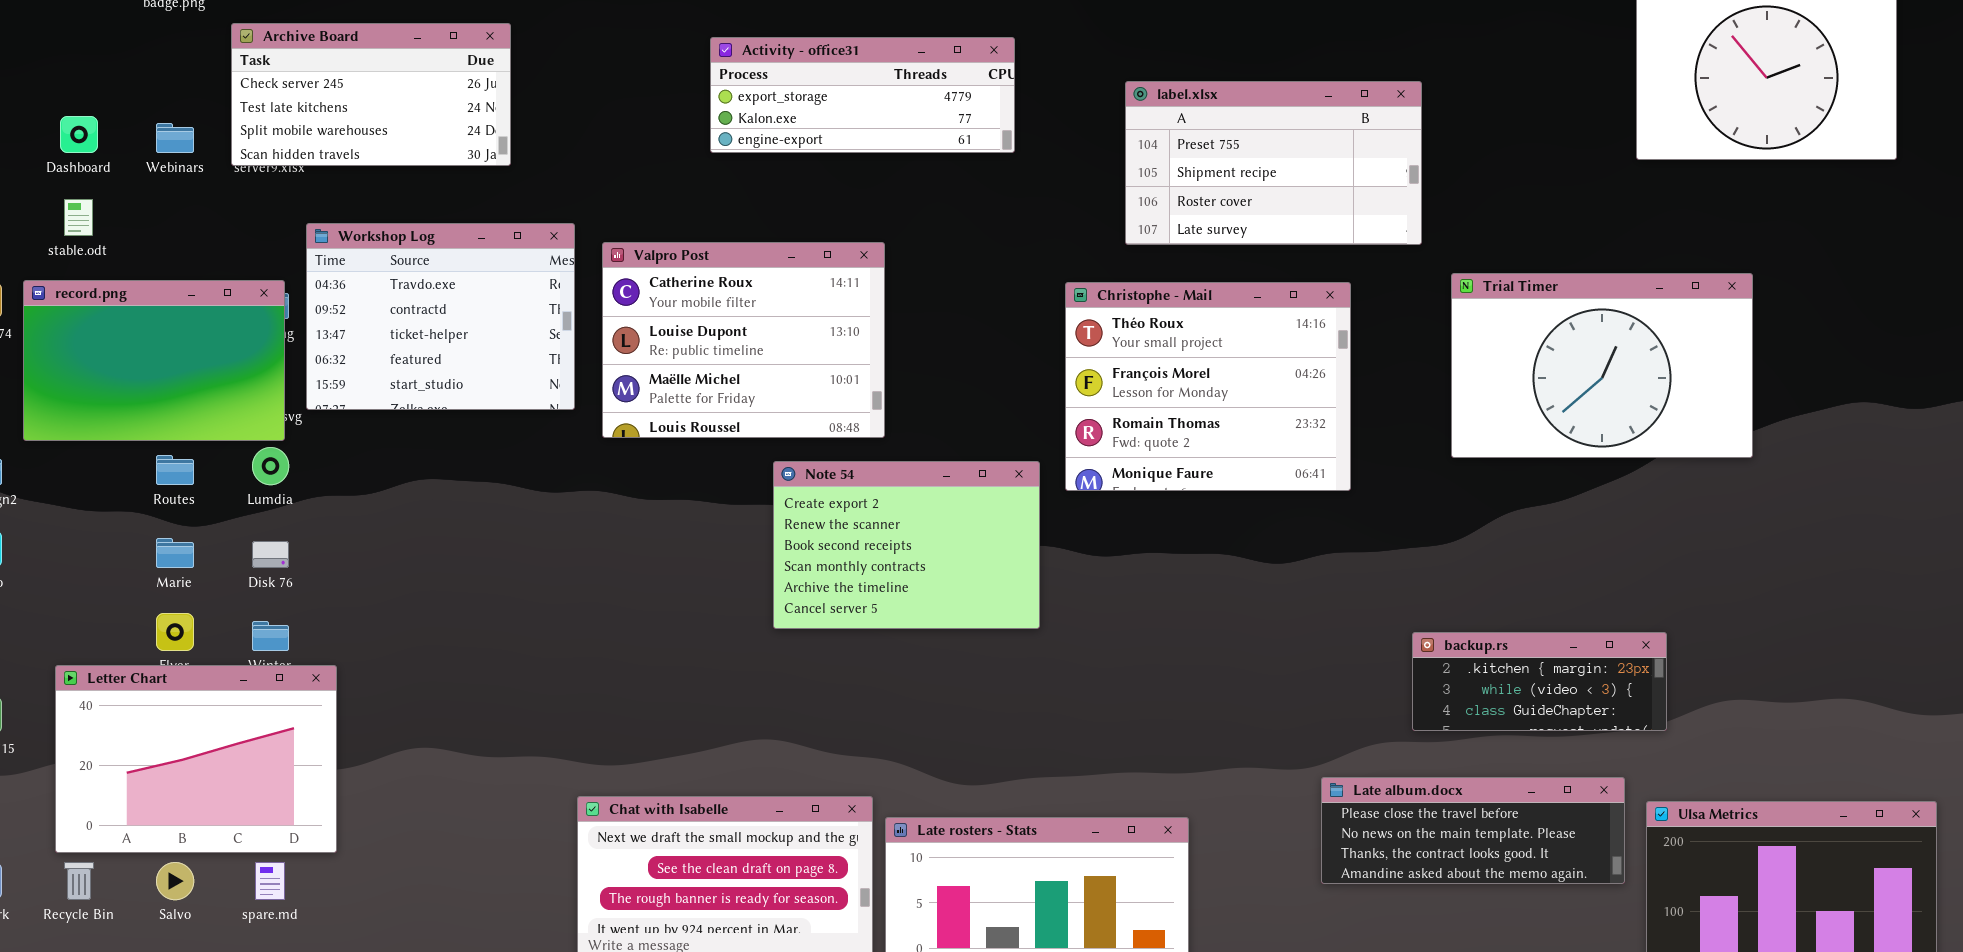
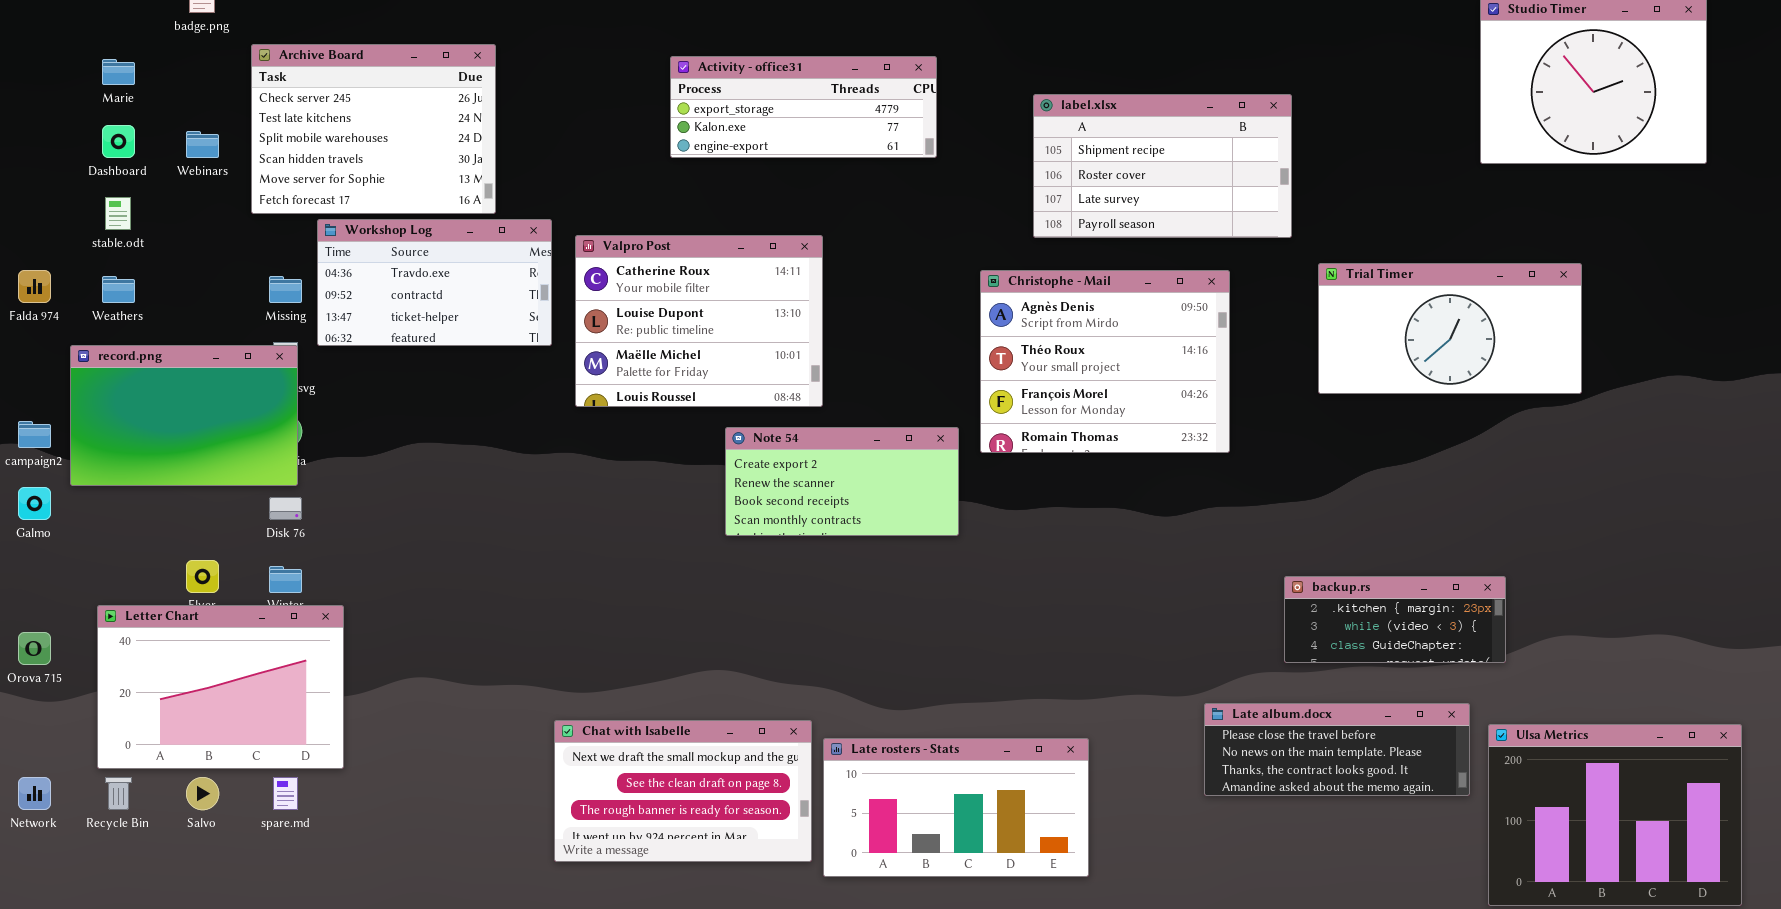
Archive Board: [231,23,511,166] -> [251,44,496,214], resized
label.xlsx: [1125,81,1422,245] -> [1033,94,1292,238], scrolled down 1 row
Workshop Log: [306,223,575,410] -> [317,219,552,346], resized
Trial Timer: [1451,273,1753,458] -> [1318,263,1582,394], resized
record.png: [23,280,285,441] -> [70,345,298,486], moved
Christophe - Mail: [1065,282,1351,491] -> [980,270,1230,453], scrolled up 1 row
Note 54: [773,461,1040,629] -> [725,427,959,536], resized
Marie: [156,538,194,568] -> [102,59,135,85], moved

